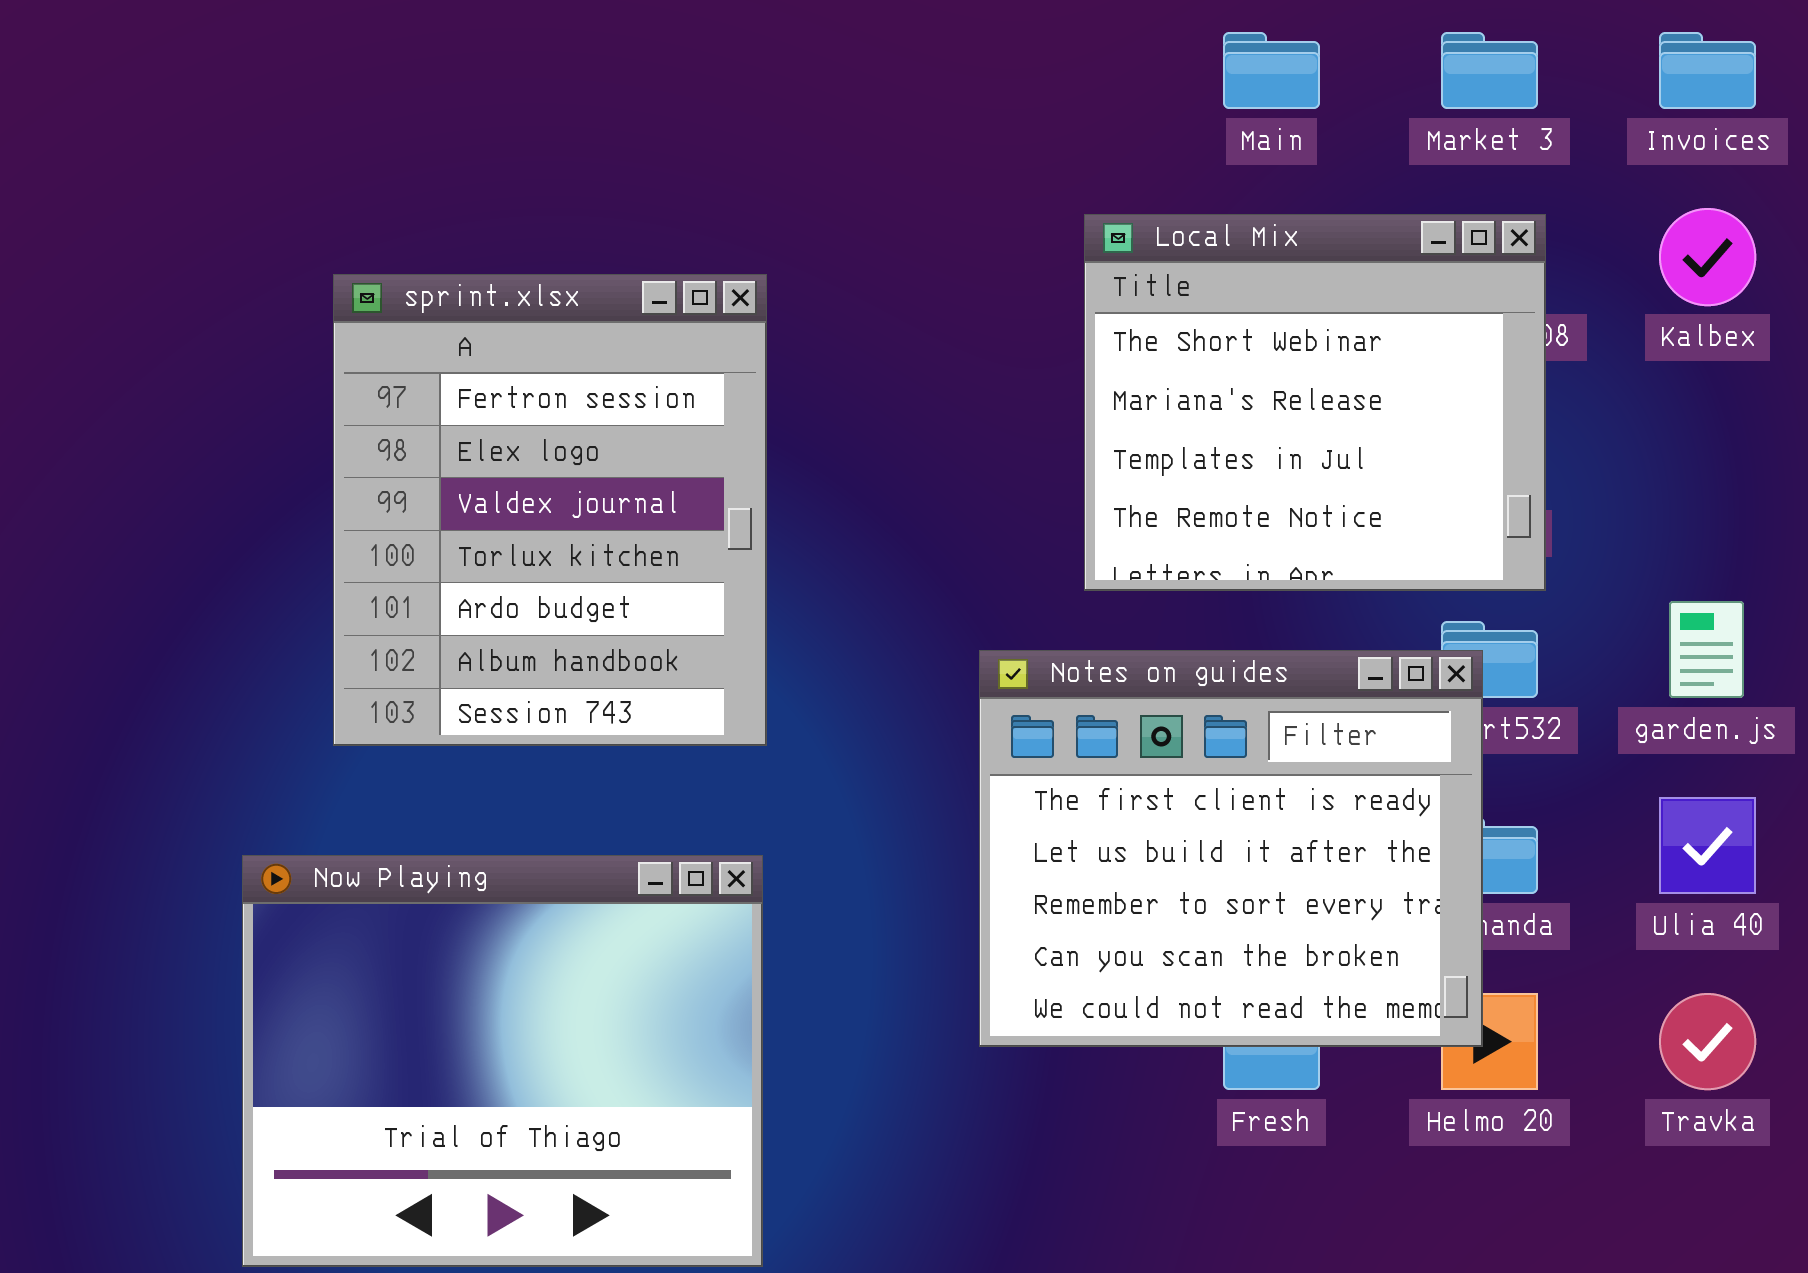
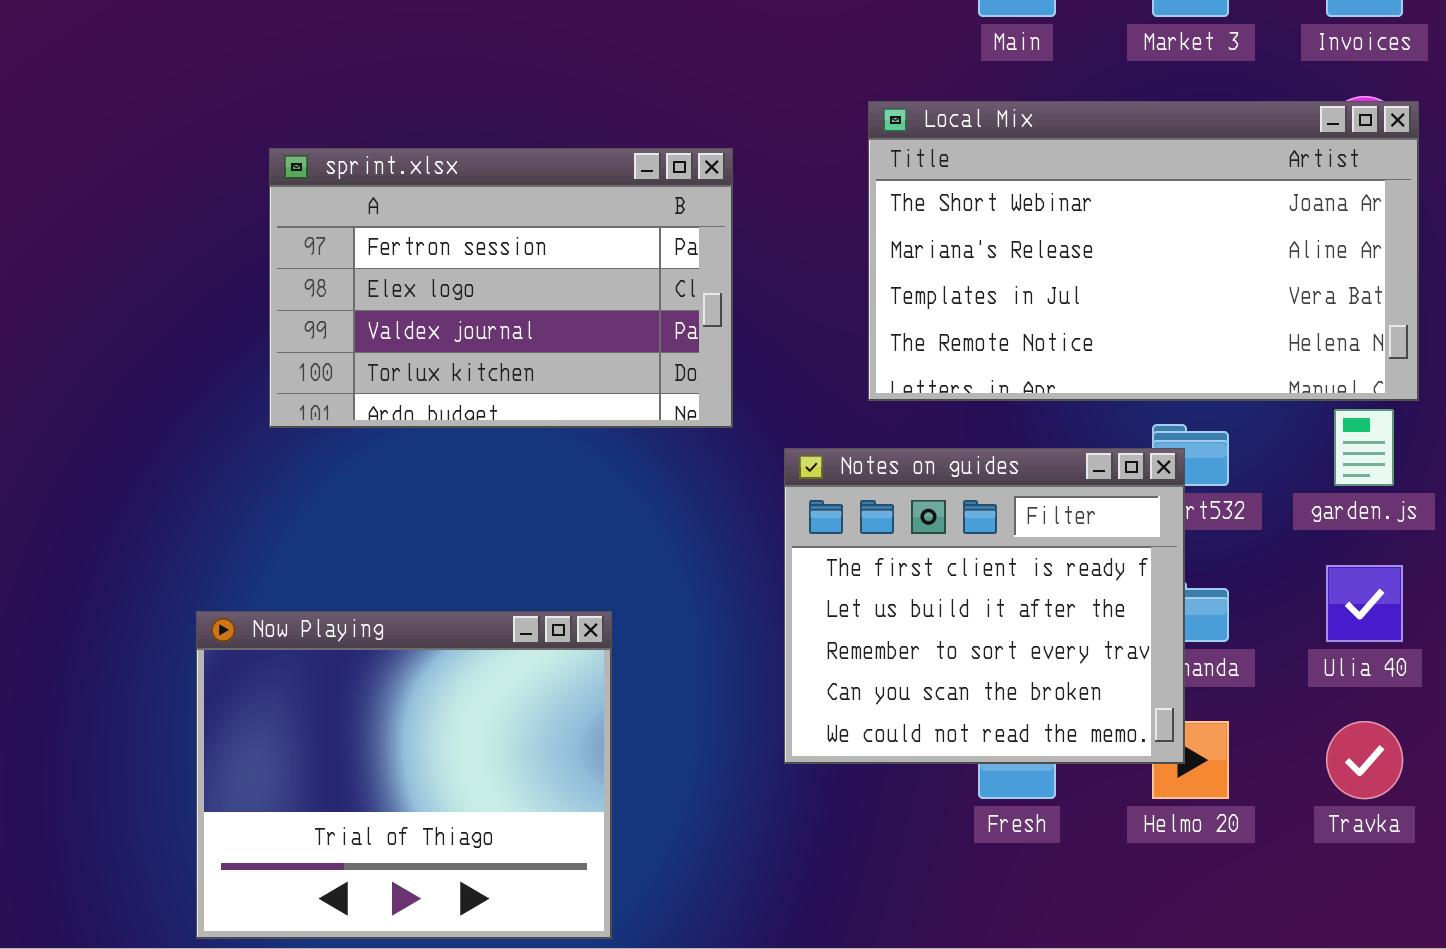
Local Mix: [1084,214,1546,591] -> [868,101,1419,401], resized
sprint.xlsx: [333,274,767,746] -> [269,148,733,428], resized

